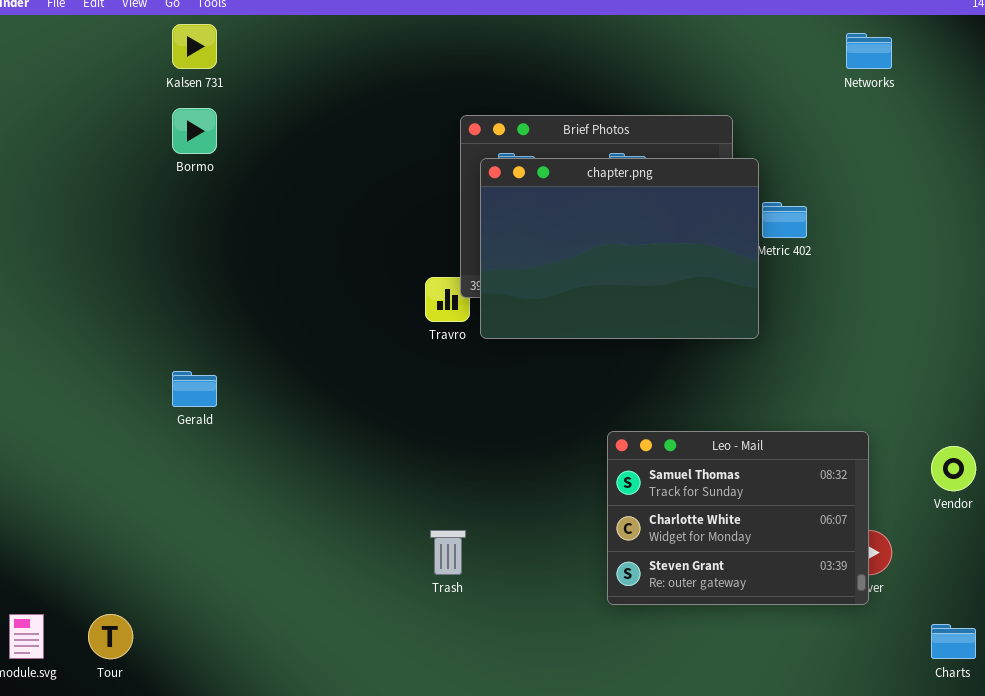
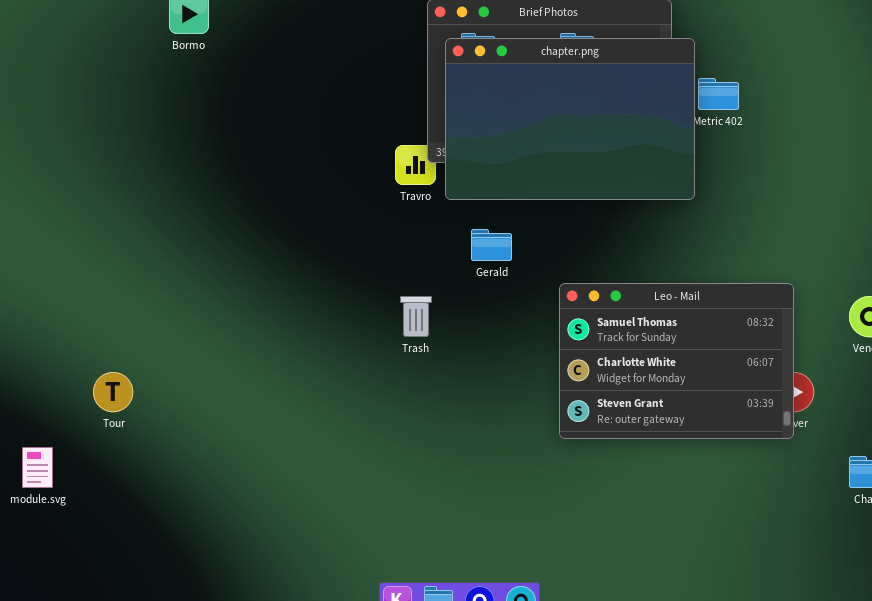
Gerald: [172,371,217,407] -> [471,229,512,261], moved
Trash: [430,530,466,575] -> [400,296,432,337], moved
Tour: [88,614,133,659] -> [93,372,133,412], moved

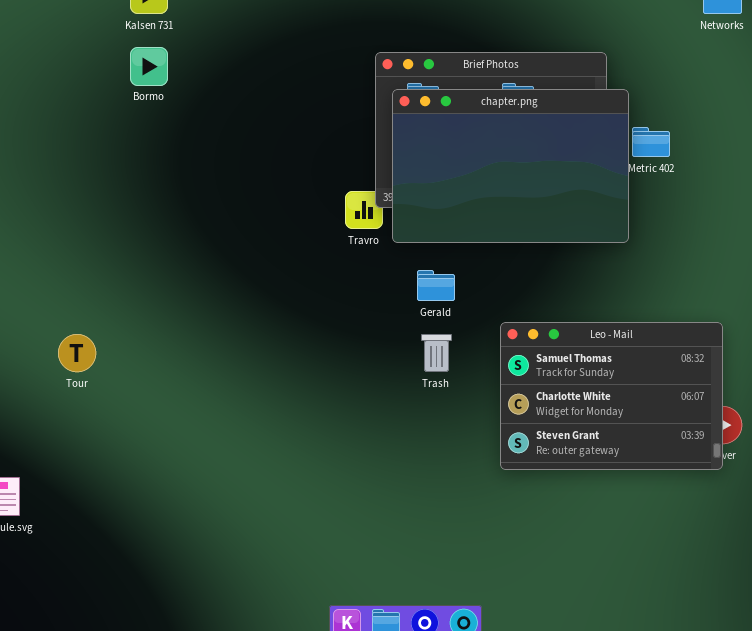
Trash: [400,296,432,337] -> [421,334,452,372], moved
Tour: [93,372,133,412] -> [58,334,96,372], moved

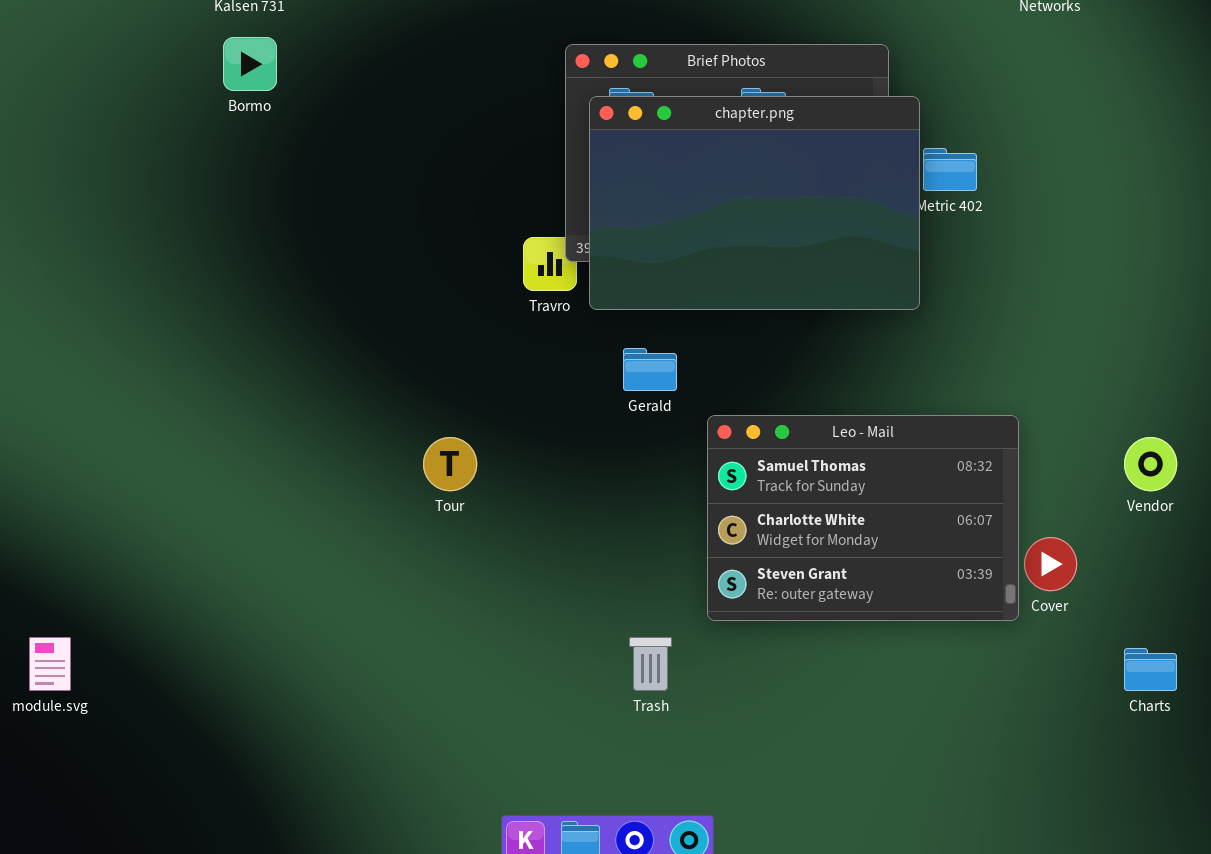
Leo - Mail: [500,322,723,470] -> [707,415,1019,621], moved
Tour: [58,334,96,372] -> [423,437,477,491], moved
Trash: [421,334,452,372] -> [629,637,672,691], moved

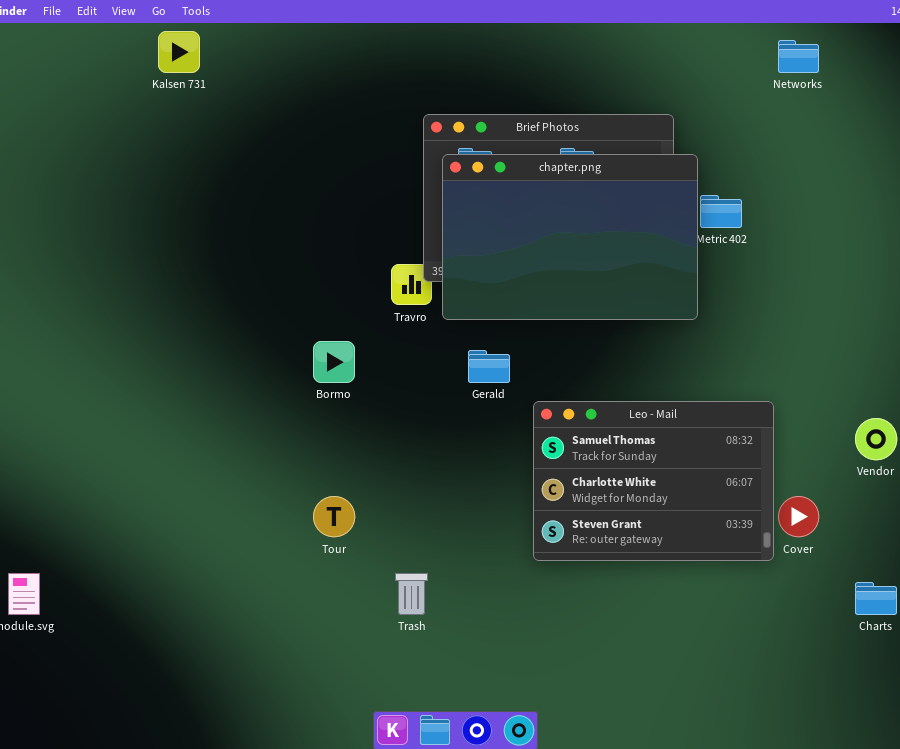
Bormo: [223,37,277,91] -> [313,341,355,383], moved
Tour: [423,437,477,491] -> [313,496,355,537], moved
Trash: [629,637,672,691] -> [395,573,428,615], moved

